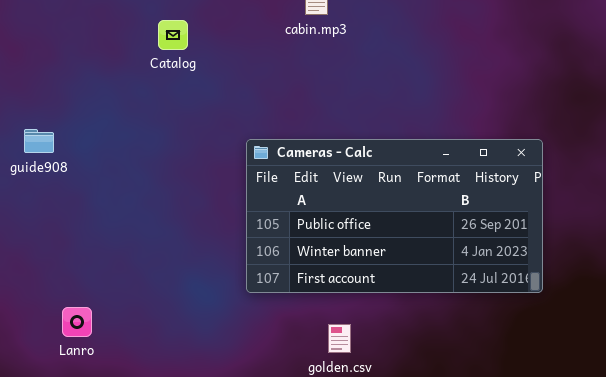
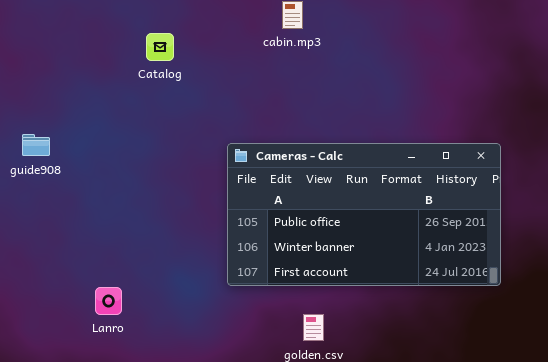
Lanro: [62,307,92,337] -> [95,287,122,315], moved

